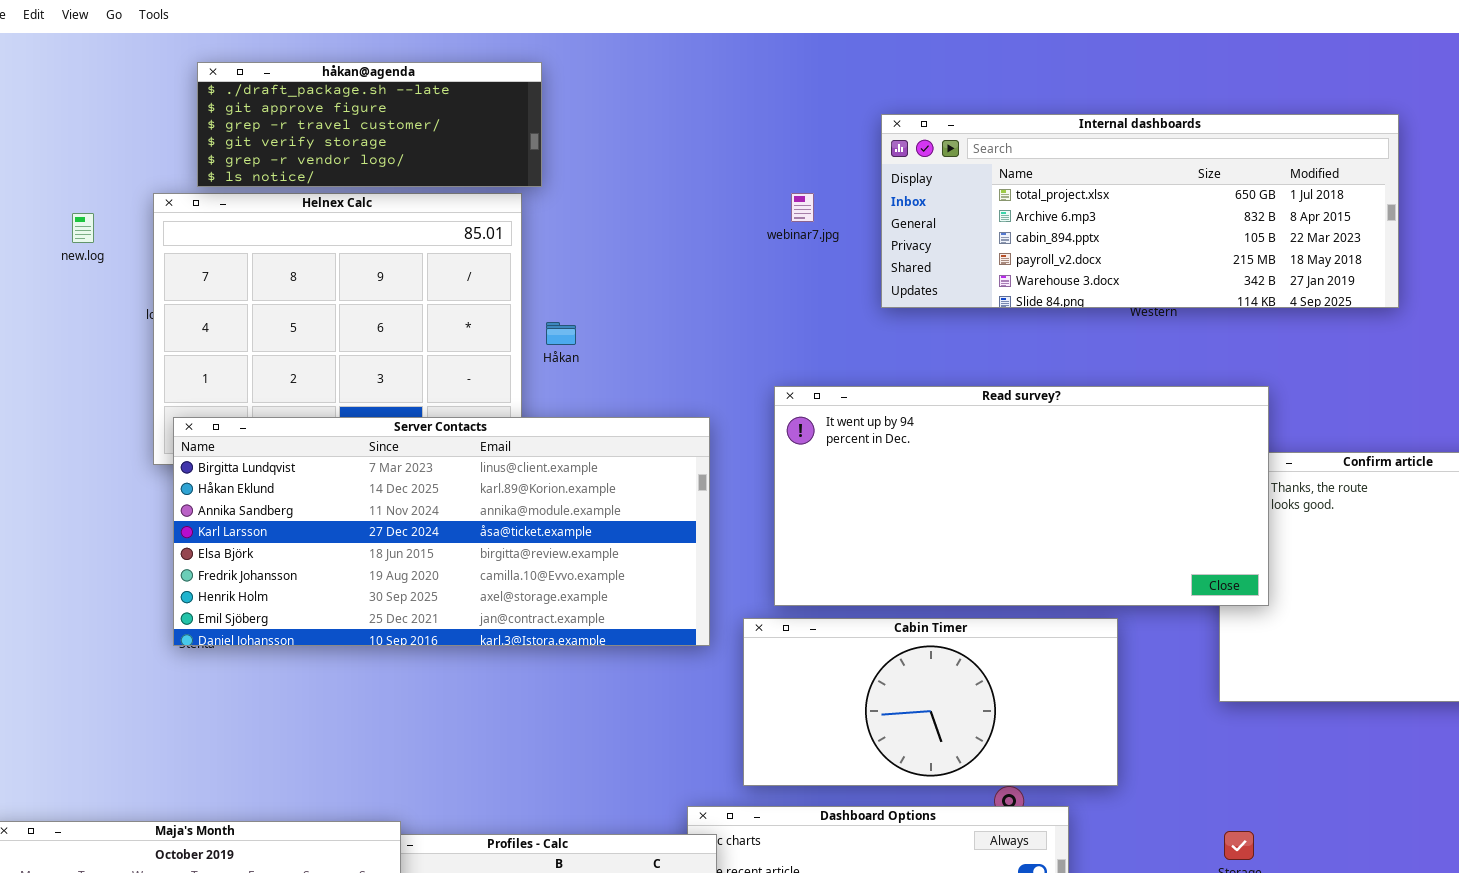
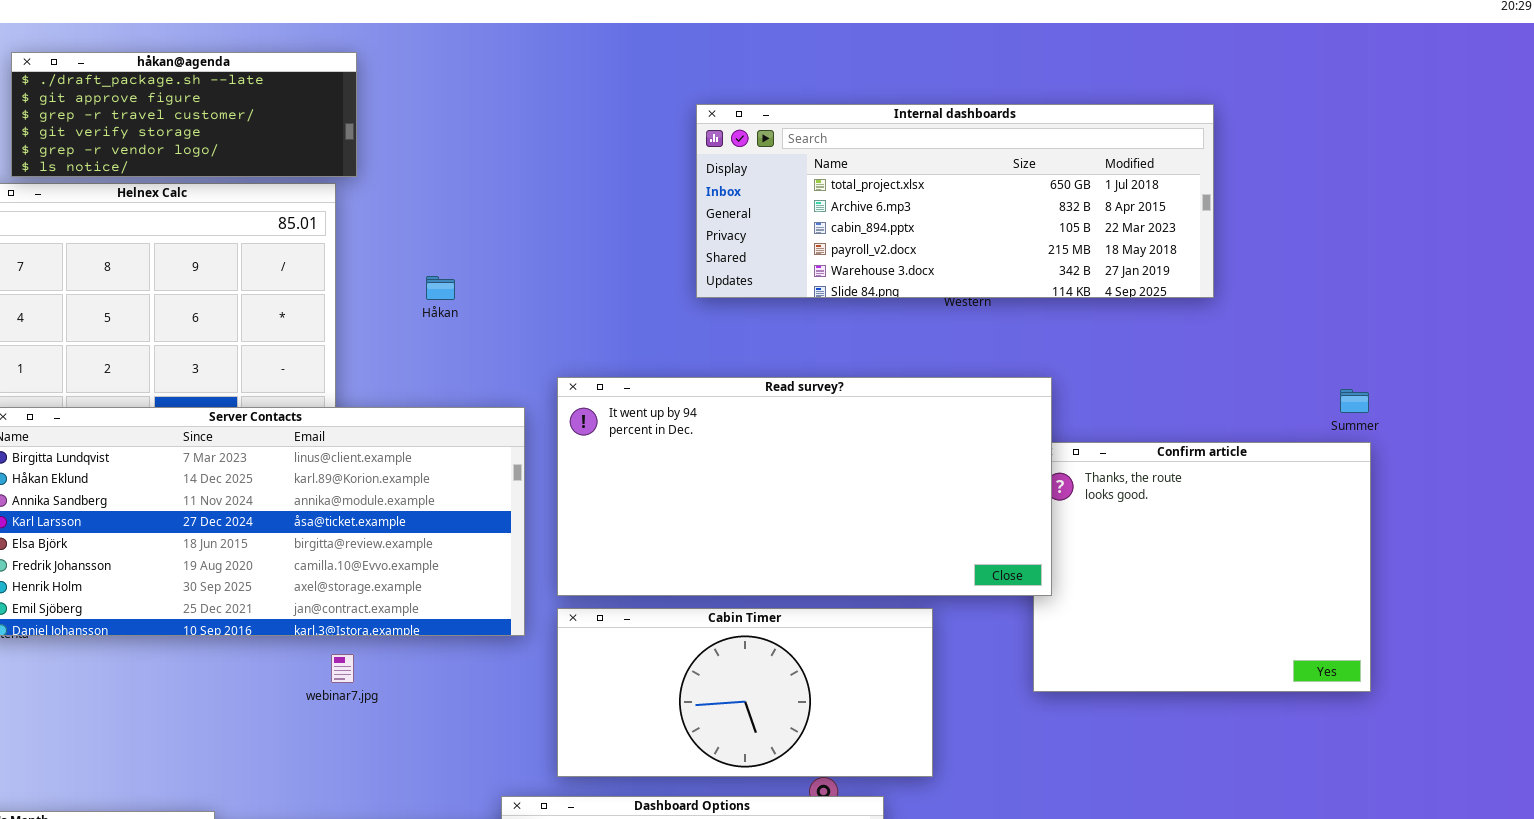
webinar7.jpg: [791,193,814,222] -> [331,654,354,683], moved
Håkan: [546,322,576,345] -> [426,276,455,300], moved
Read survey?: [774,386,1269,606] -> [557,377,1052,596], moved

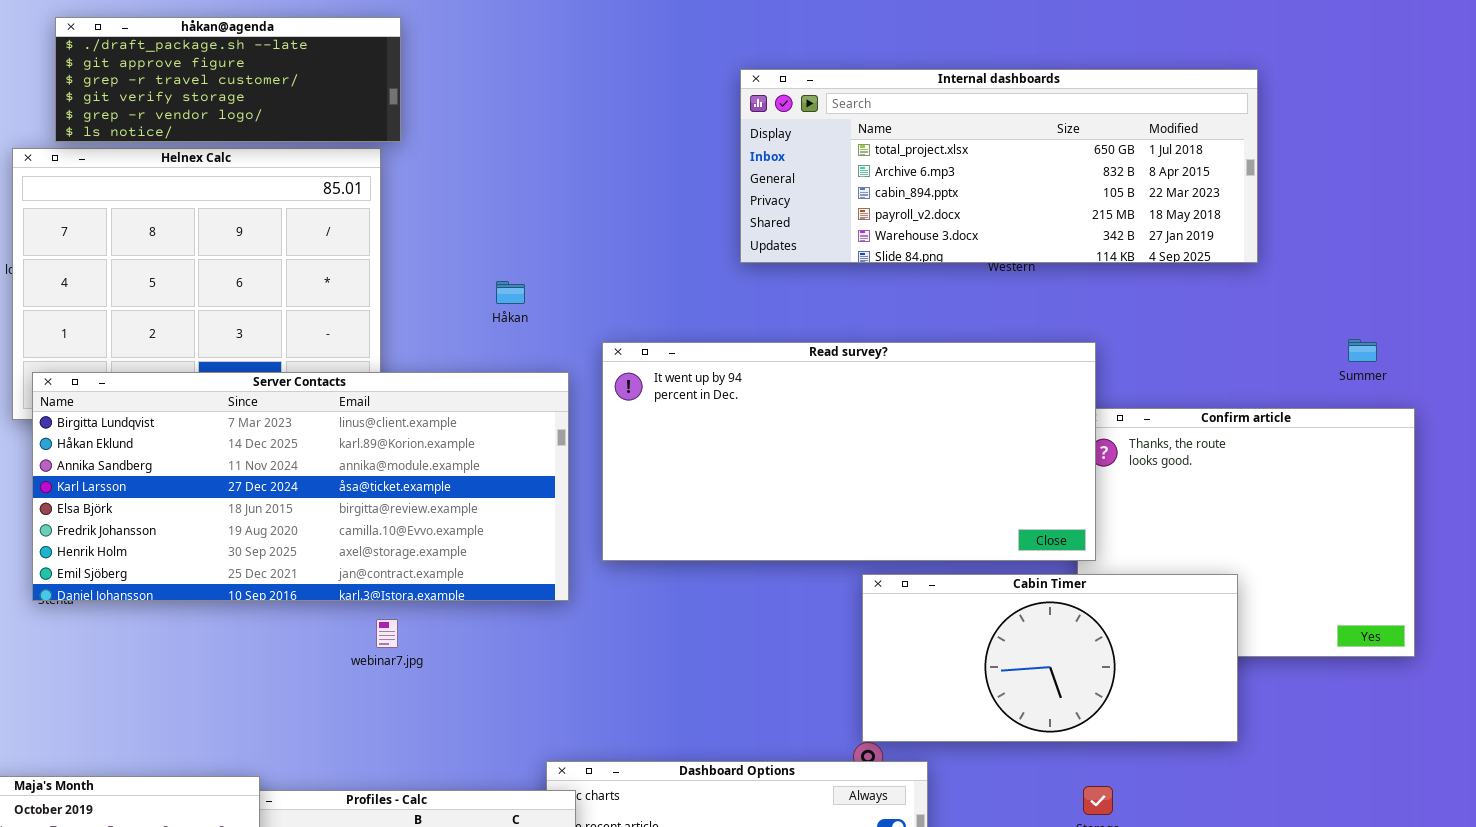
Håkan: [426,276,455,300] -> [496,281,525,304], moved
Summer: [1340,389,1369,413] -> [1348,339,1377,362], moved
Cabin Timer: [557,608,933,777] -> [862,574,1238,742], moved

